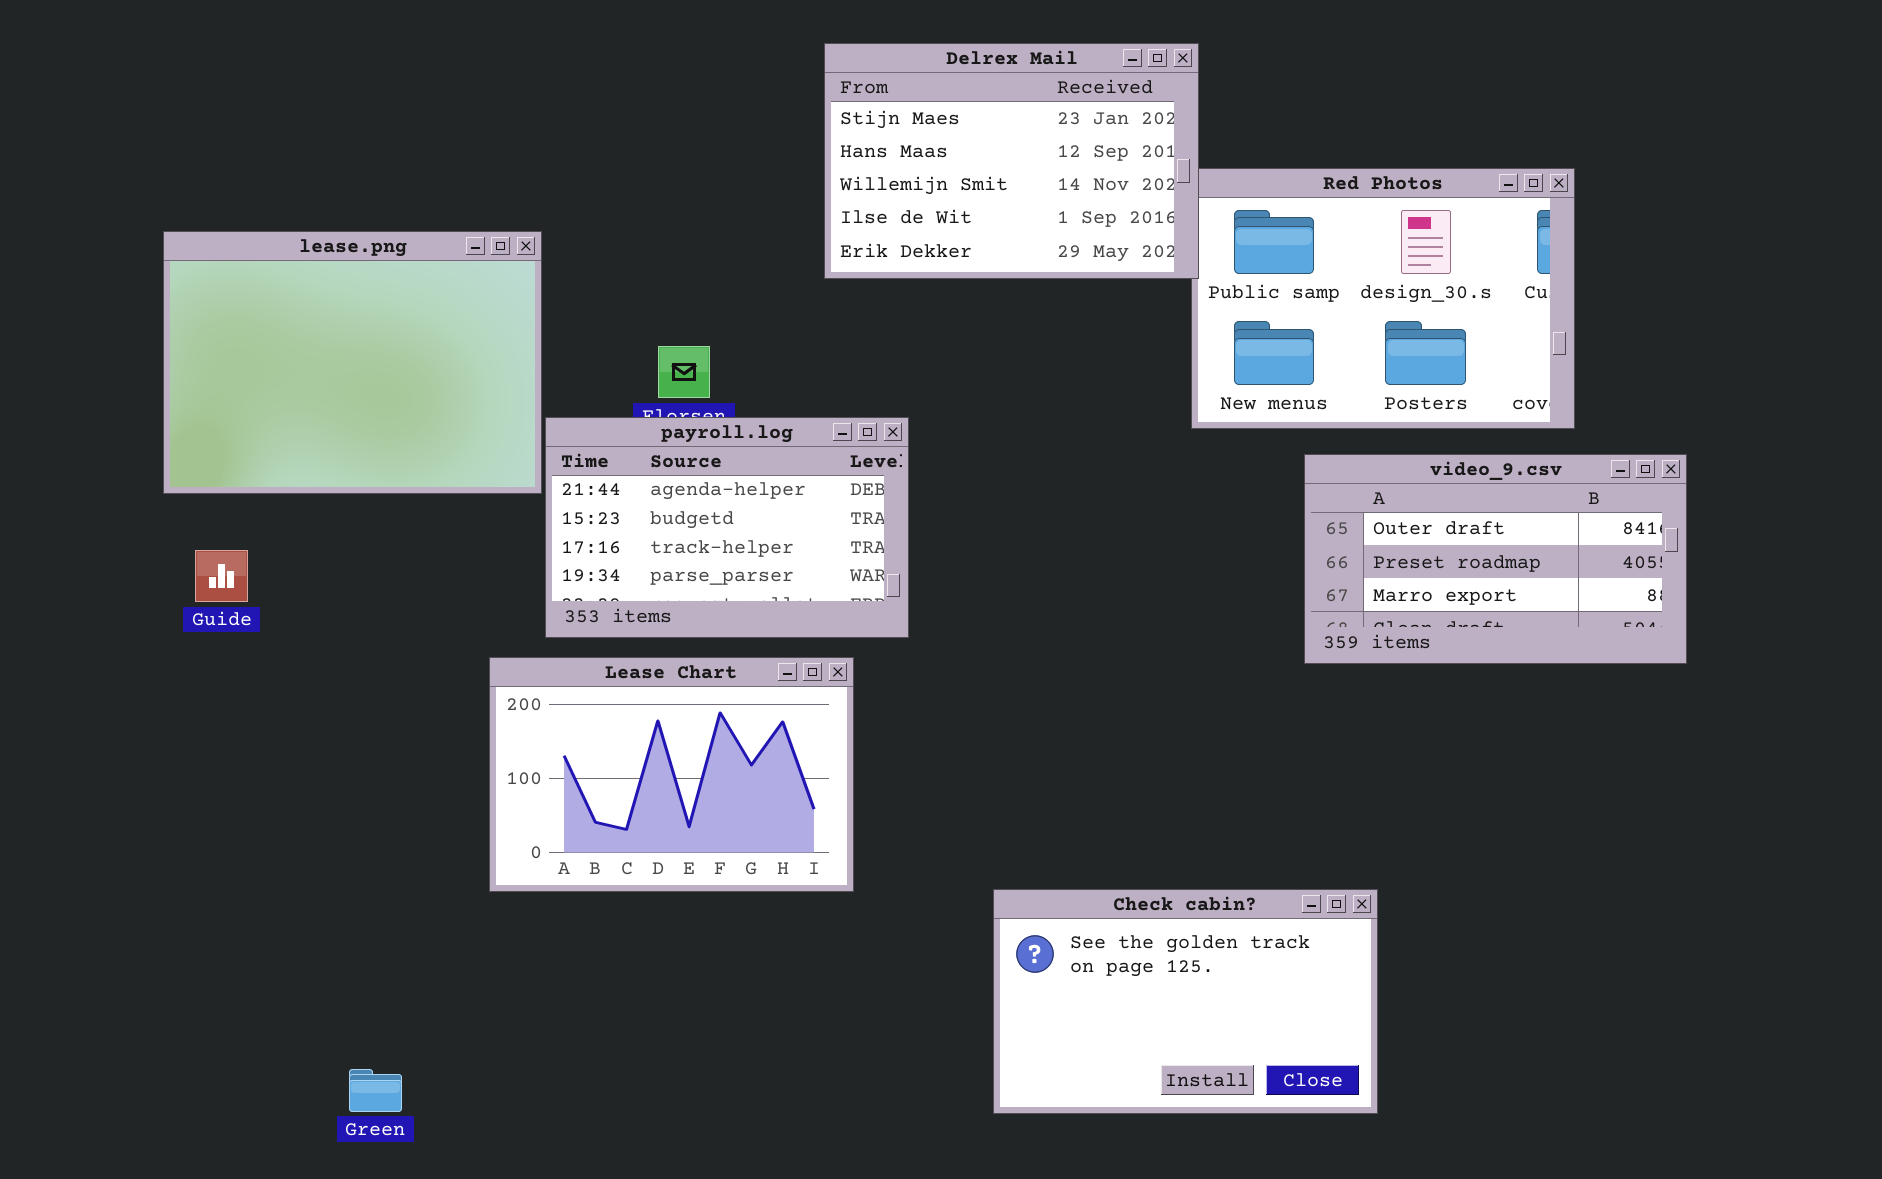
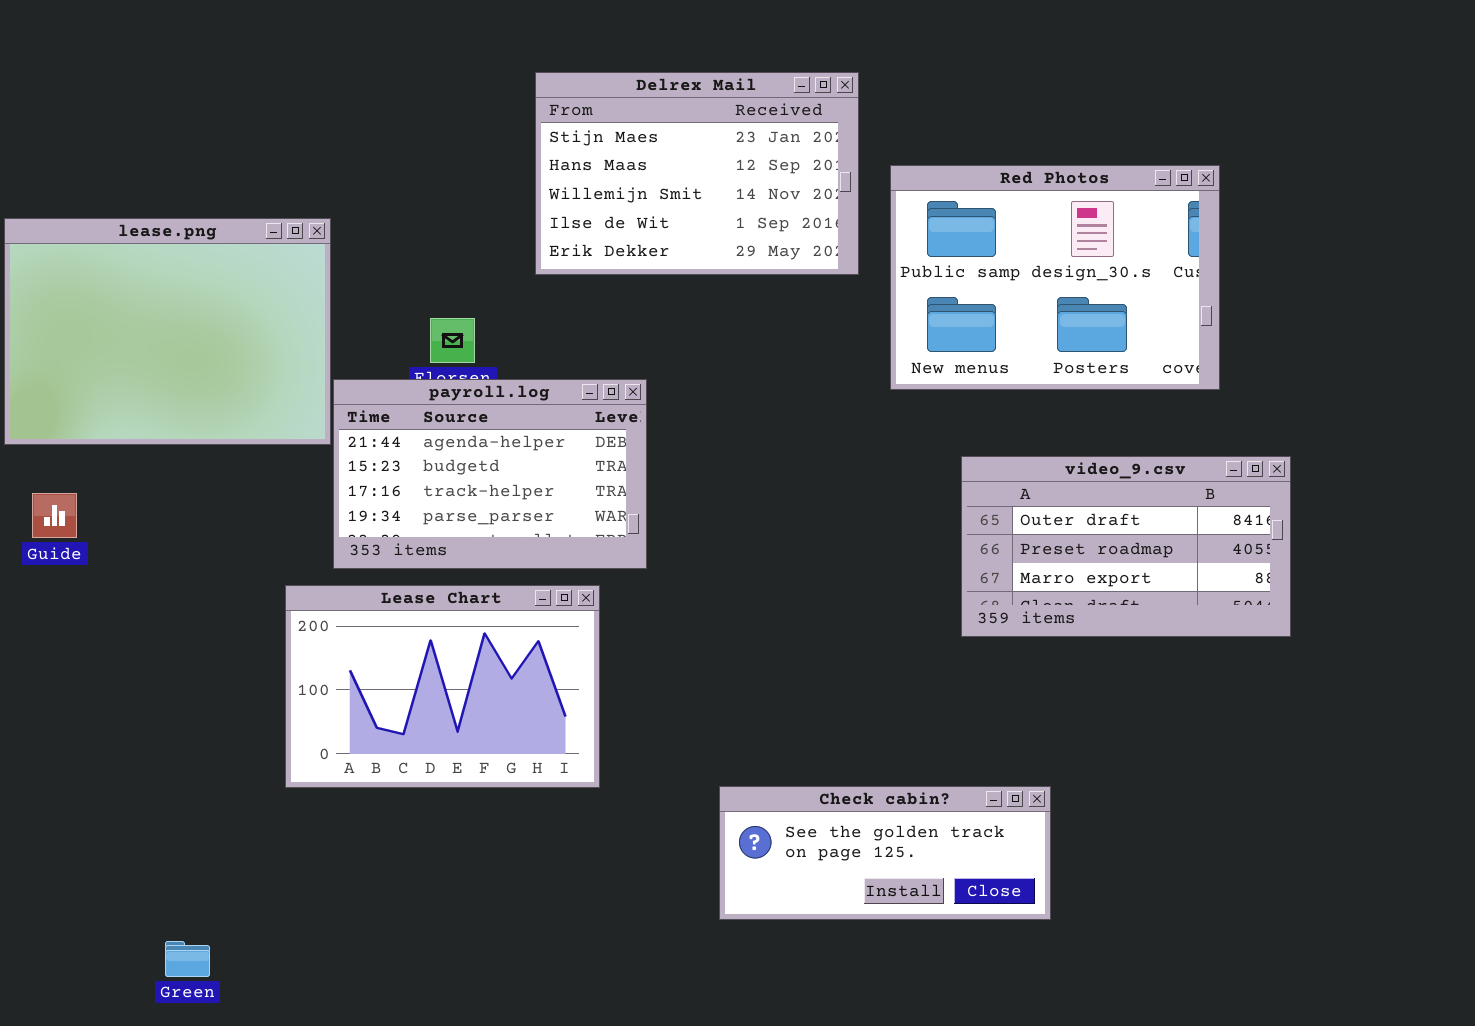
Delrex Mail: [824,43,1199,279] -> [535,72,859,275], moved
video_9.csv: [1304,454,1687,664] -> [961,456,1291,637], moved
Check cabin?: [993,889,1378,1114] -> [719,786,1051,920], resized

